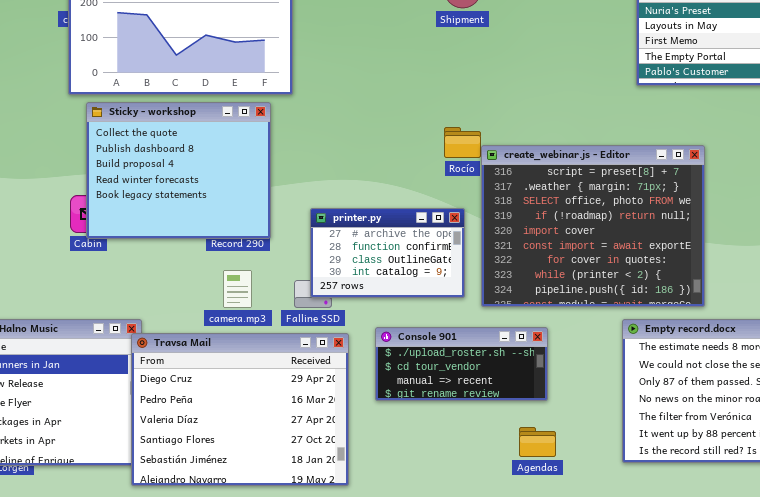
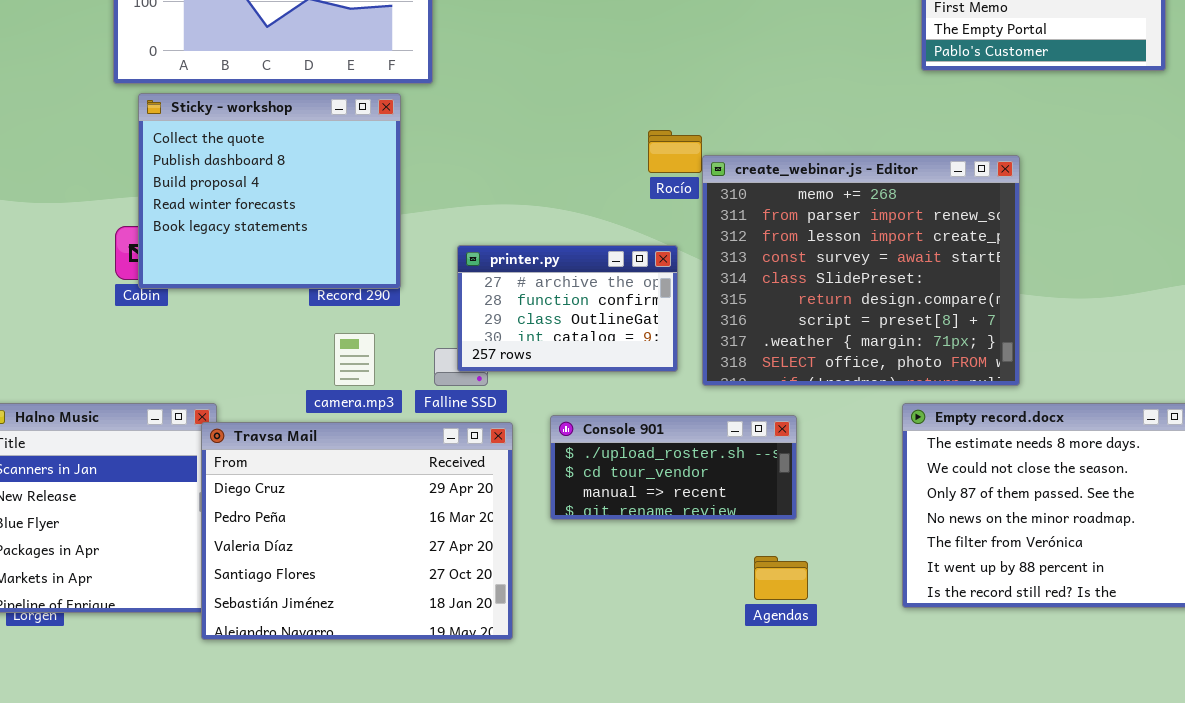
create_webinar.js - Editor: [481,145,705,307] -> [702,155,1020,386], scrolled up 6 rows

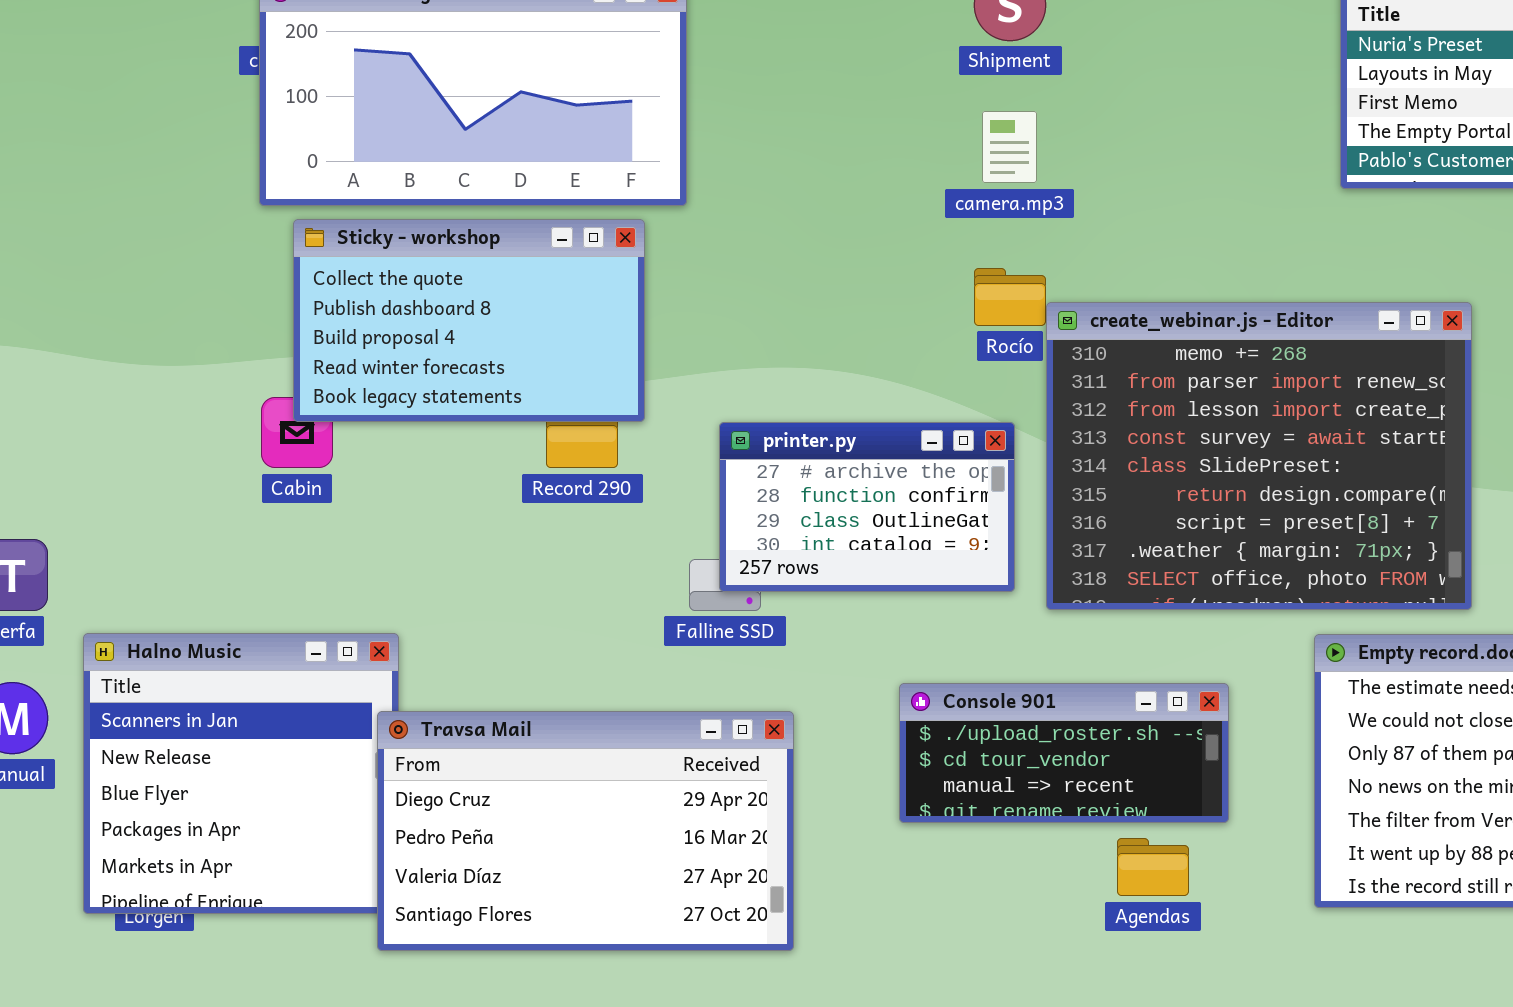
Sticky - workshop: [138,93,401,289] -> [293,219,645,422], resized
camera.mp3: [334,333,375,386] -> [982,111,1037,183], moved
Console 901: [550,415,797,520] -> [899,683,1229,823], moved
Travsa Mail: [201,422,513,640] -> [377,711,794,951], resized

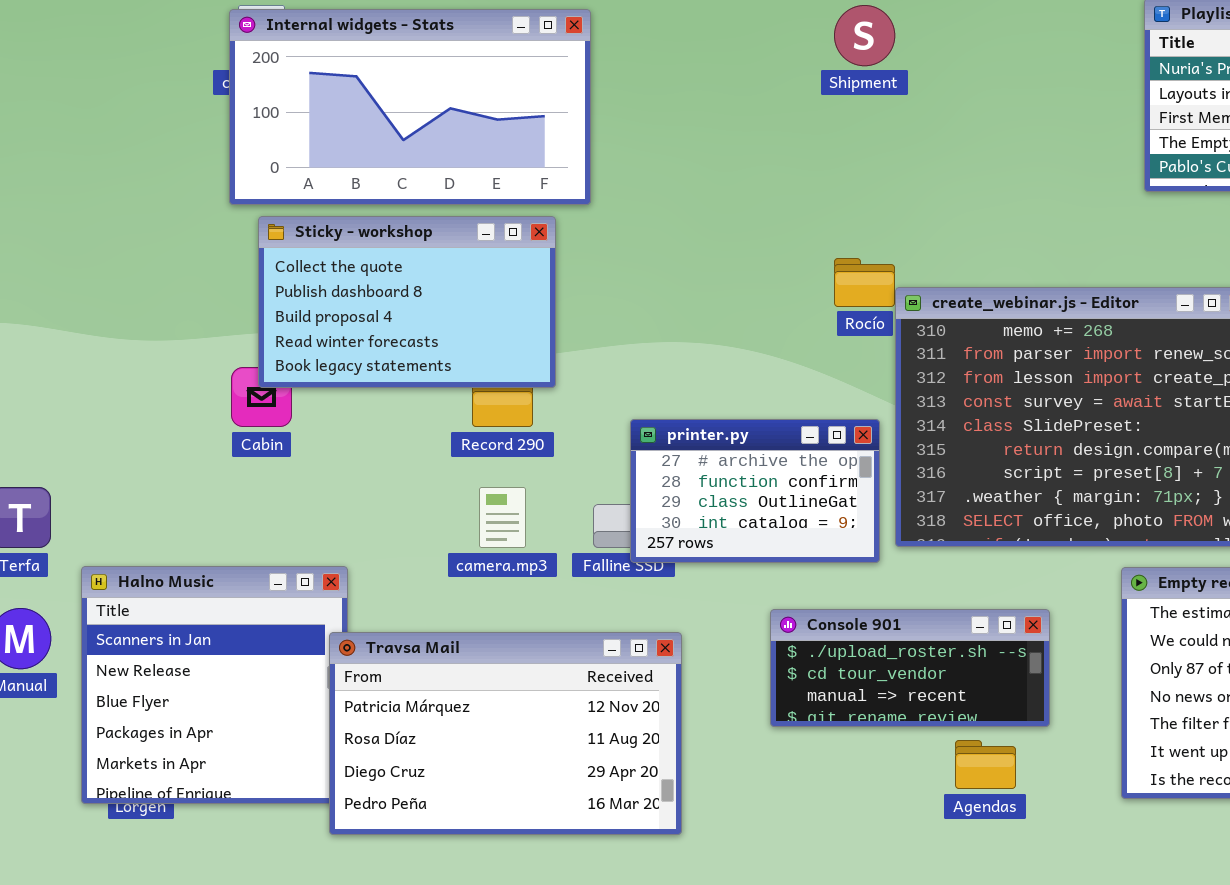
camera.mp3: [982,111,1037,183] -> [479,487,526,548], moved
printer.py: [719,422,1015,592] -> [630,419,880,563], moved
Travsa Mail: [377,711,794,951] -> [329,632,682,835], scrolled up 2 rows

